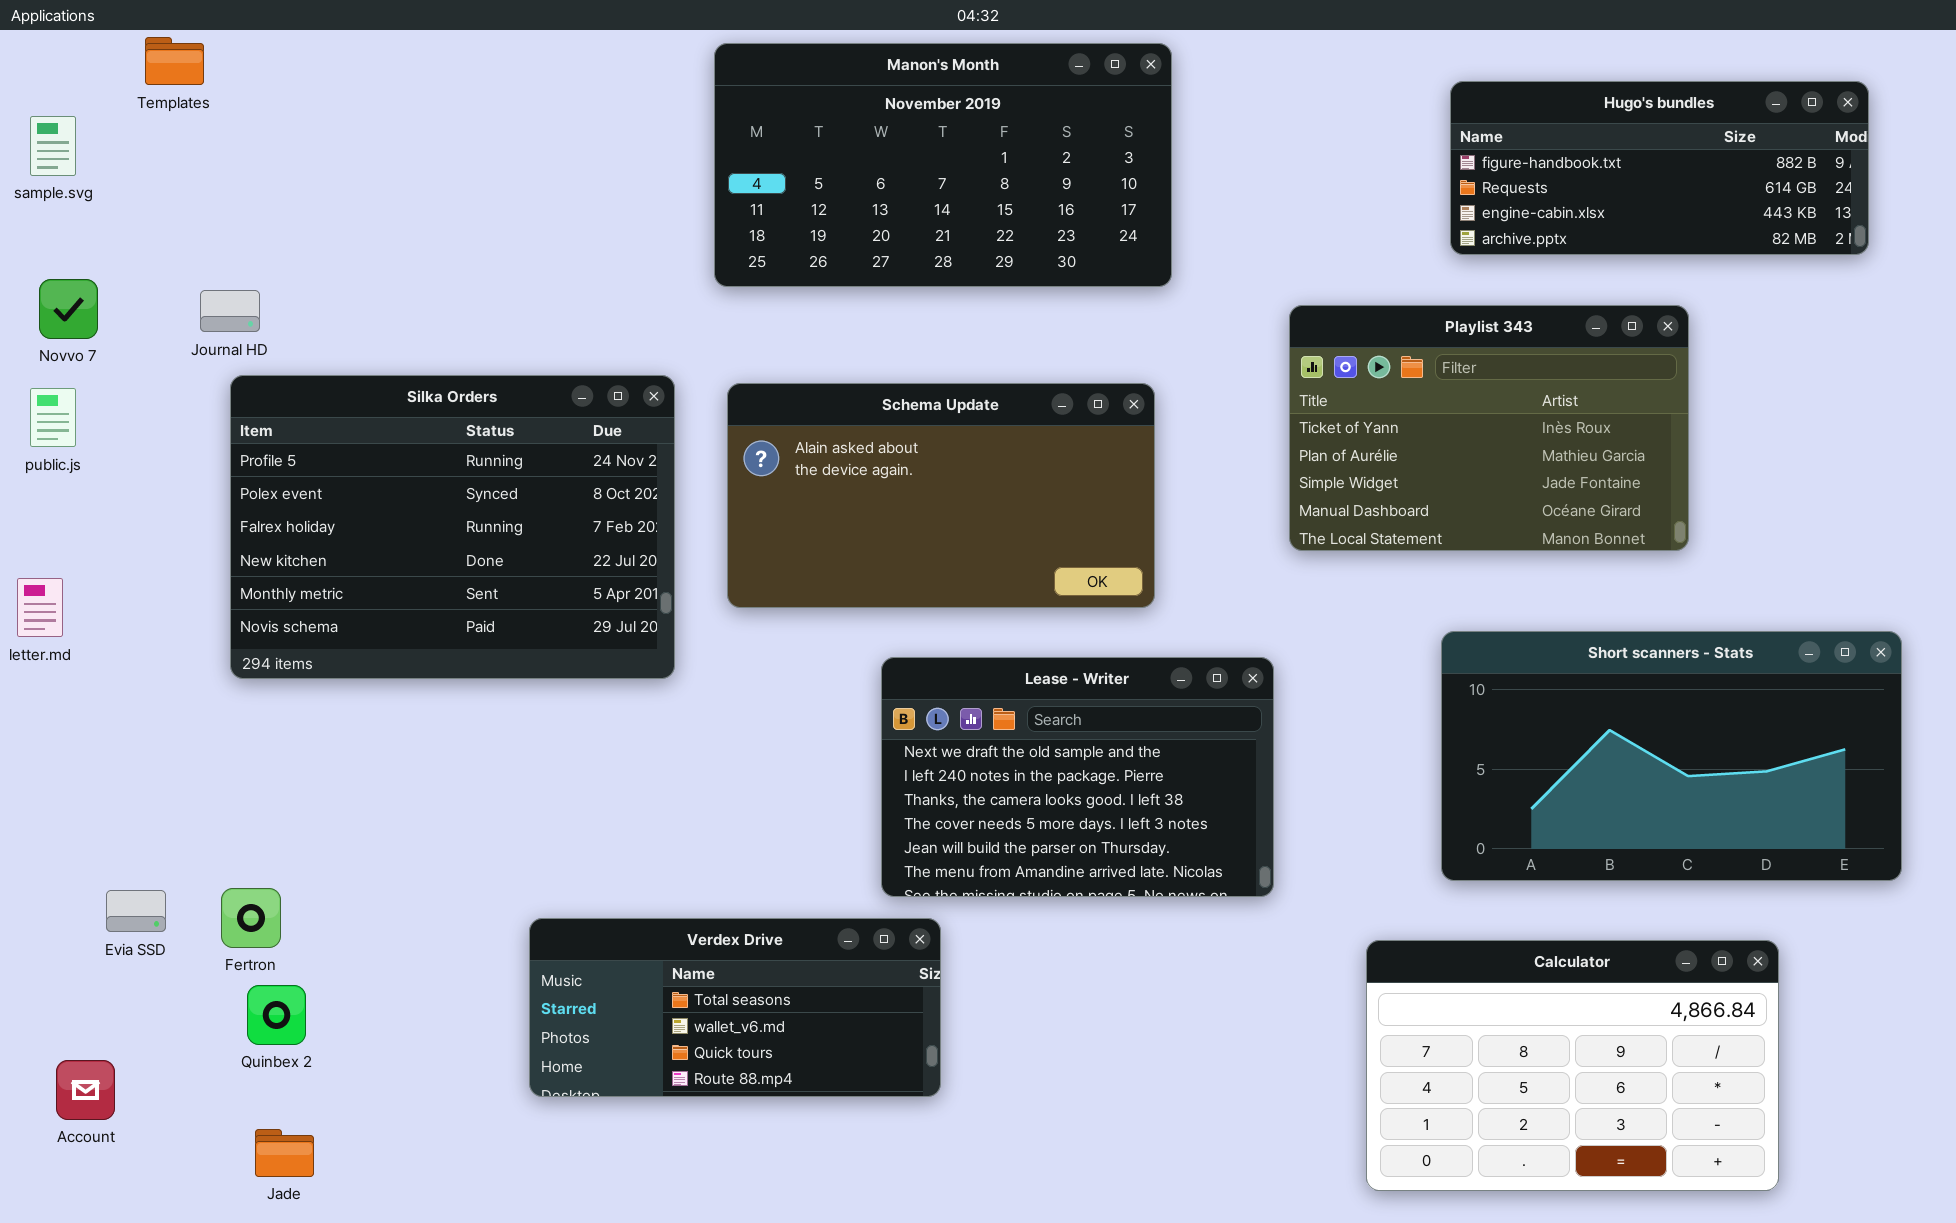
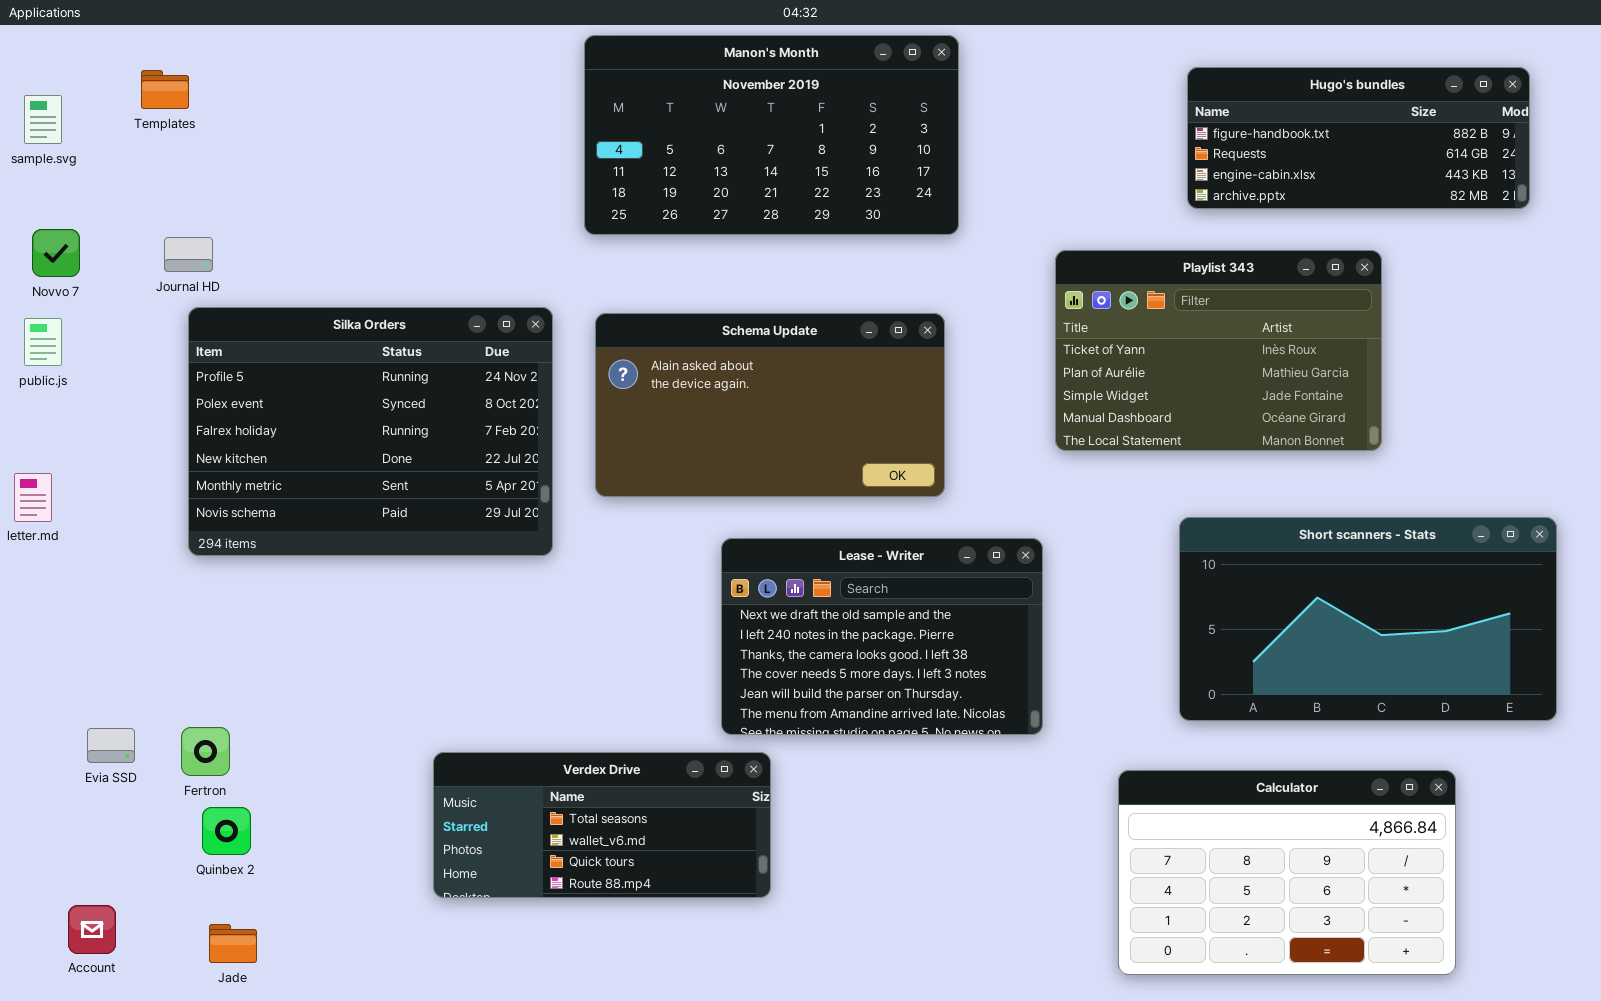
Templates: [145,37,204,85] -> [141,70,189,109], moved
Account: [56,1060,115,1120] -> [68,905,116,954], moved

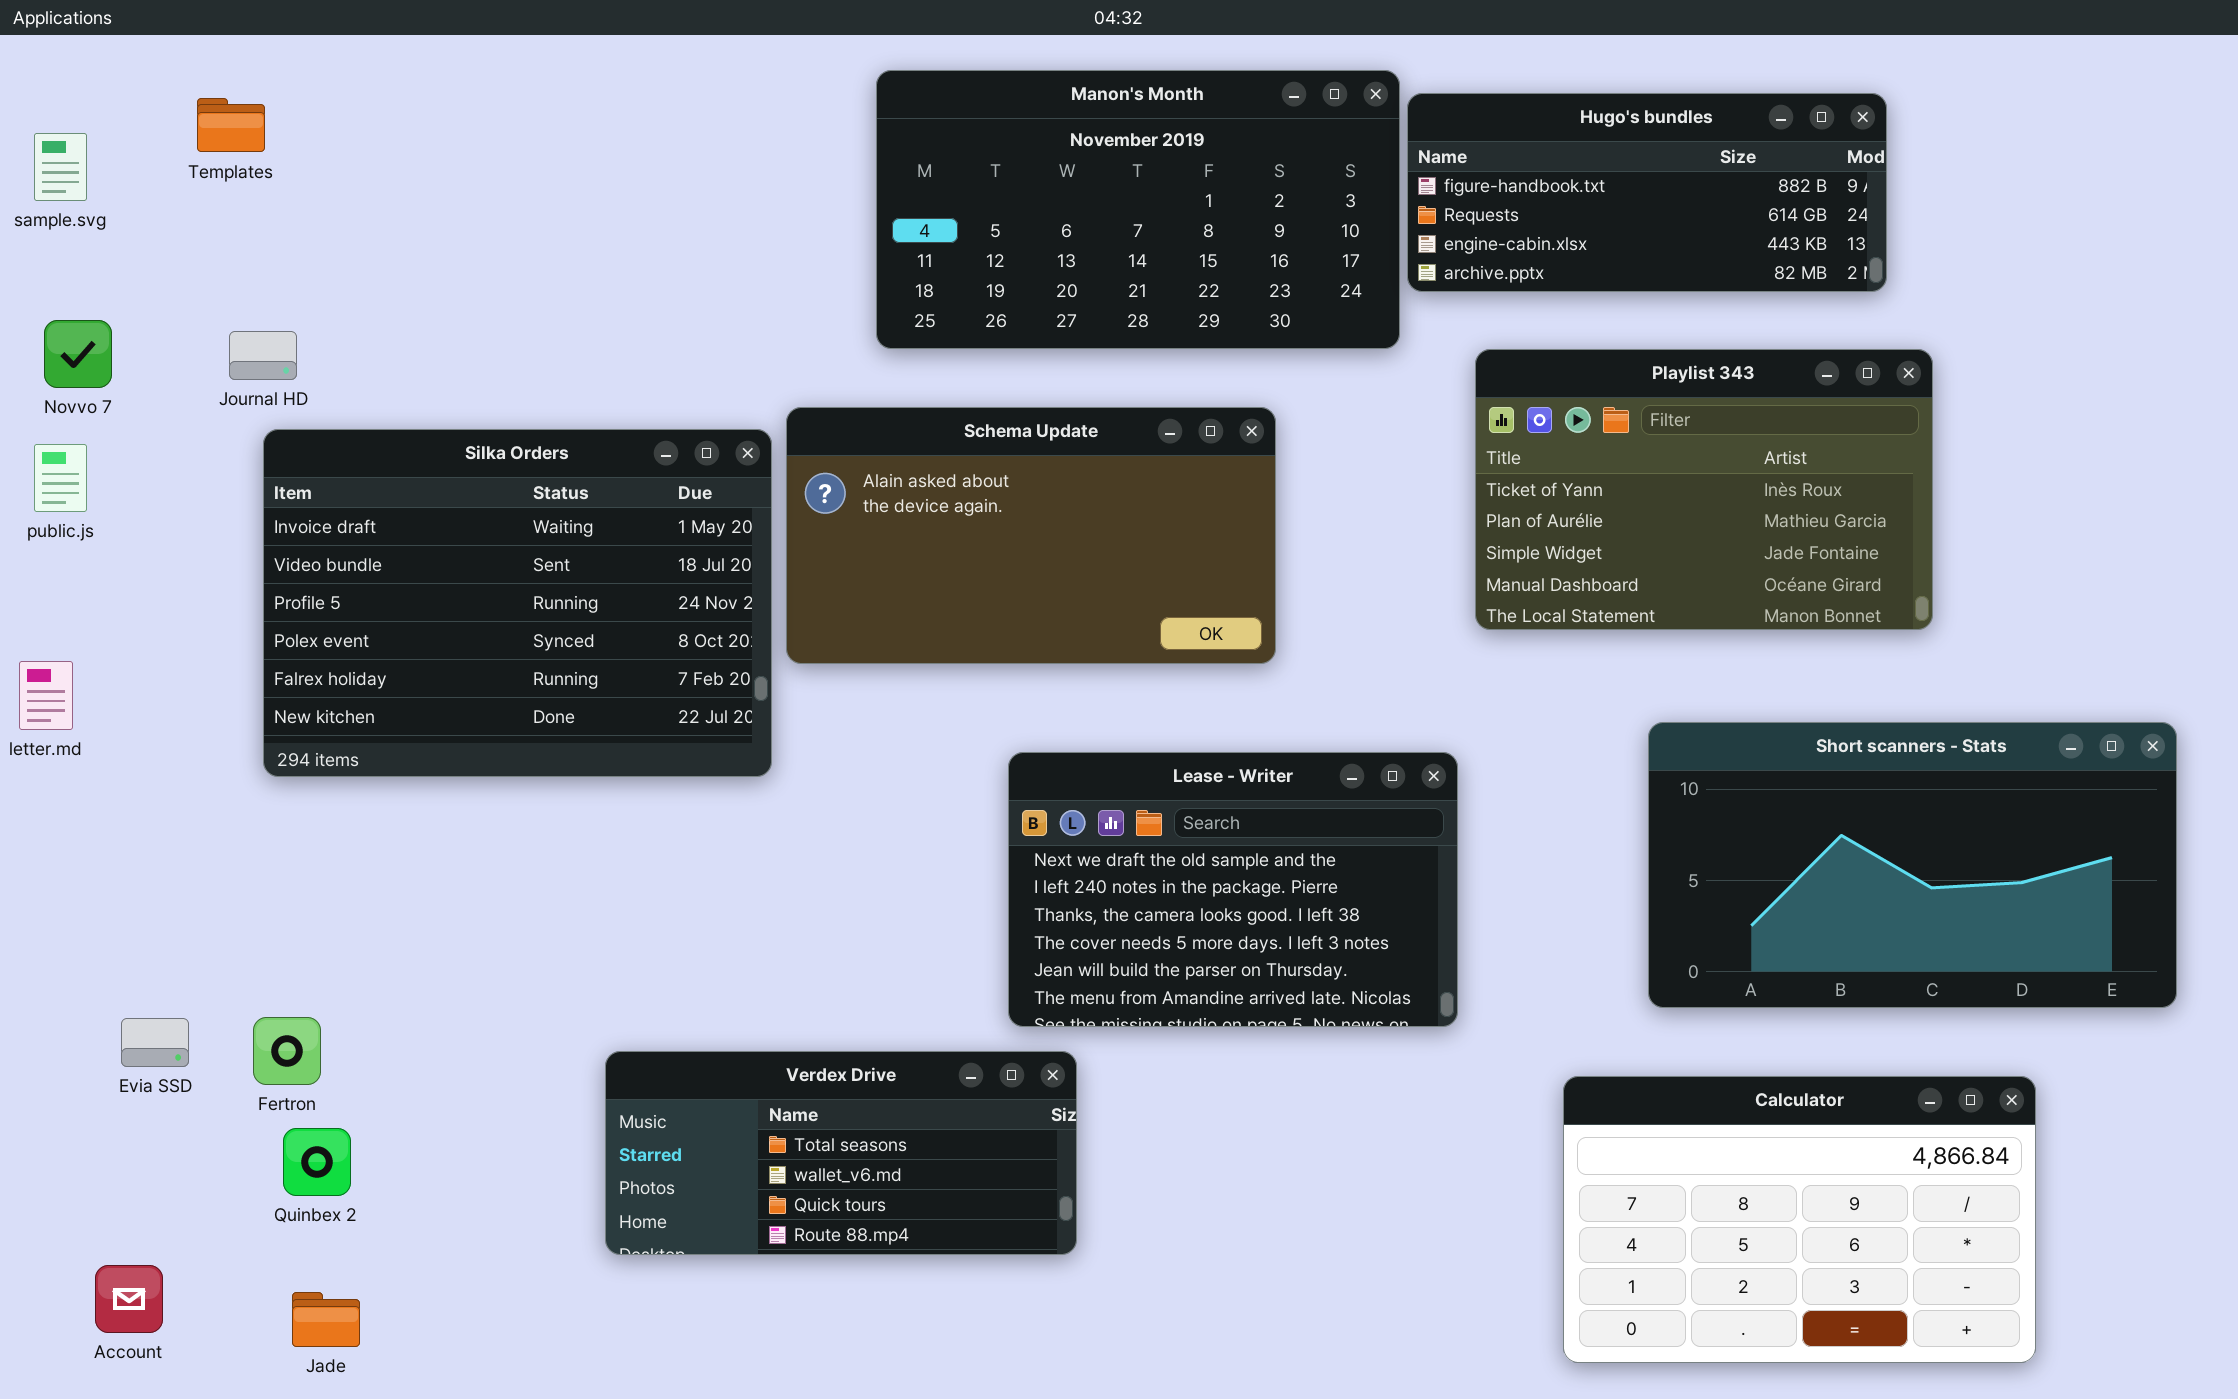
Manon's Month: [584,35,959,235] -> [876,70,1400,349], moved
Hugo's bundles: [1187,67,1530,209] -> [1407,93,1887,292], moved
Silka Orders: [188,307,553,556] -> [263,429,772,777], scrolled up 2 rows
Schema Update: [595,313,945,497] -> [786,407,1276,664], moved

